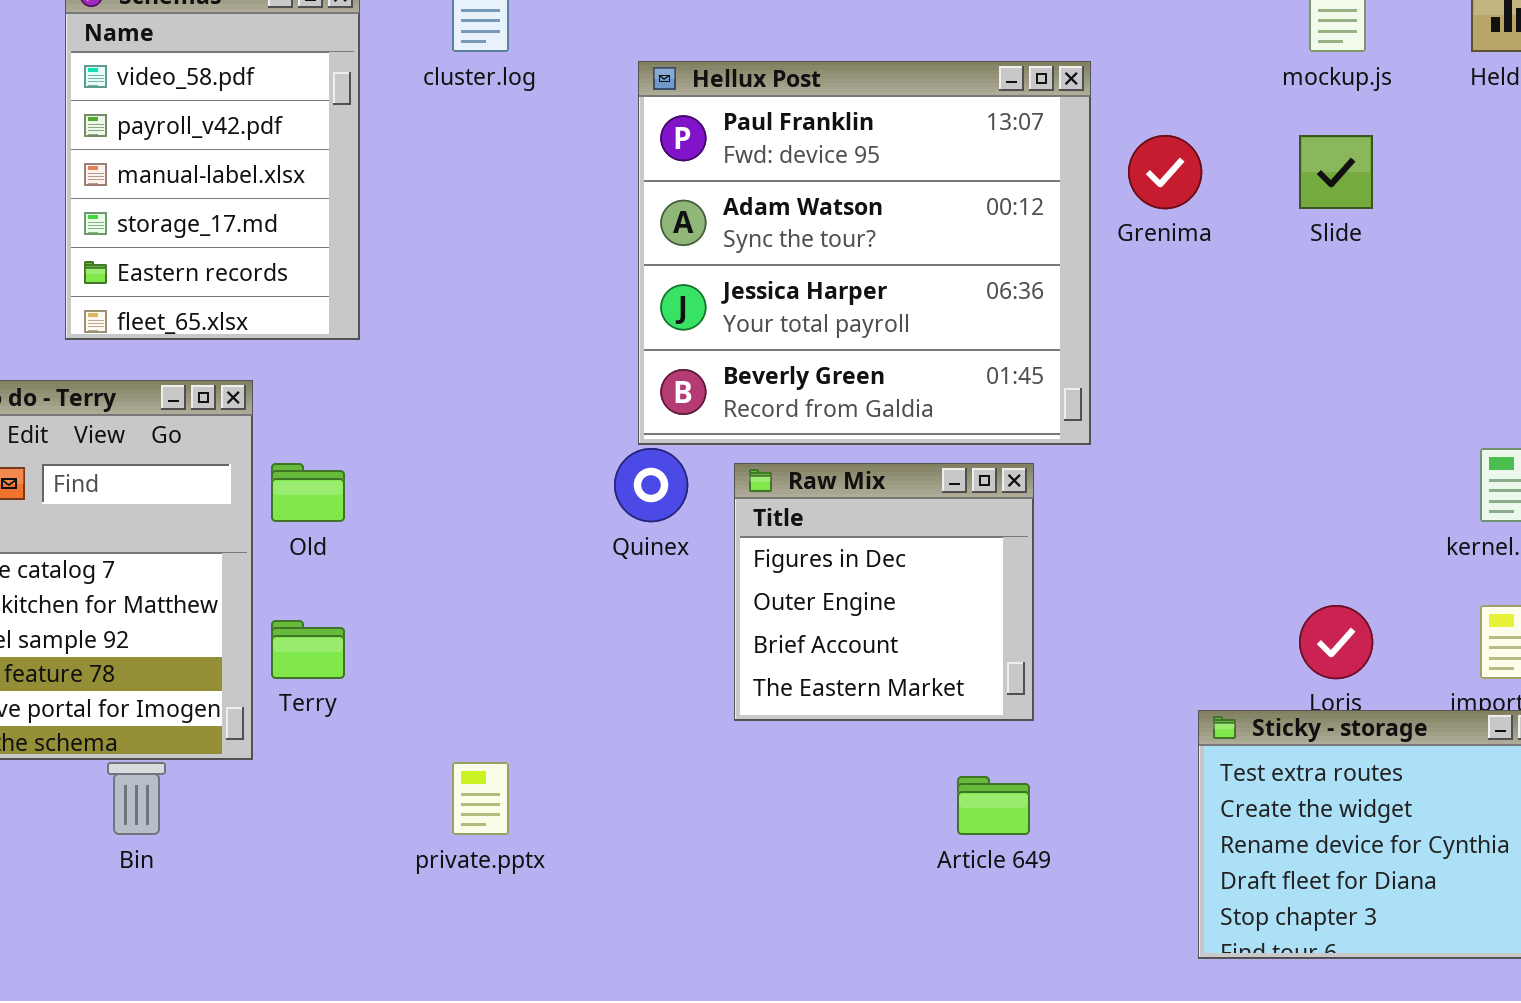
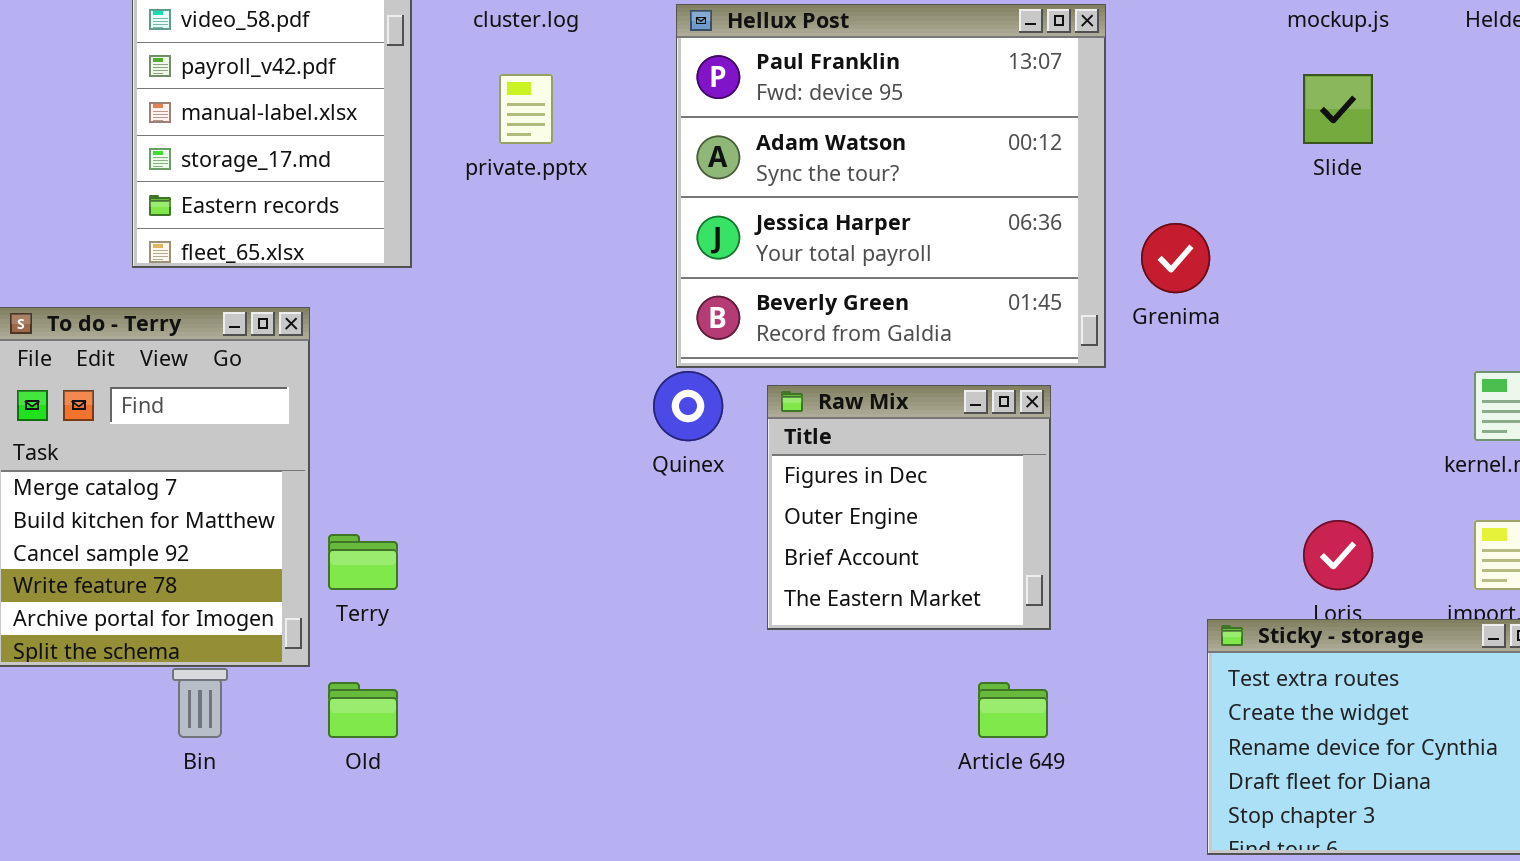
Grenima: [1128,135,1202,209] -> [1141,223,1210,293], moved
Old: [271,463,345,522] -> [328,682,398,738], moved
private.pptx: [452,762,509,835] -> [499,74,553,144], moved

